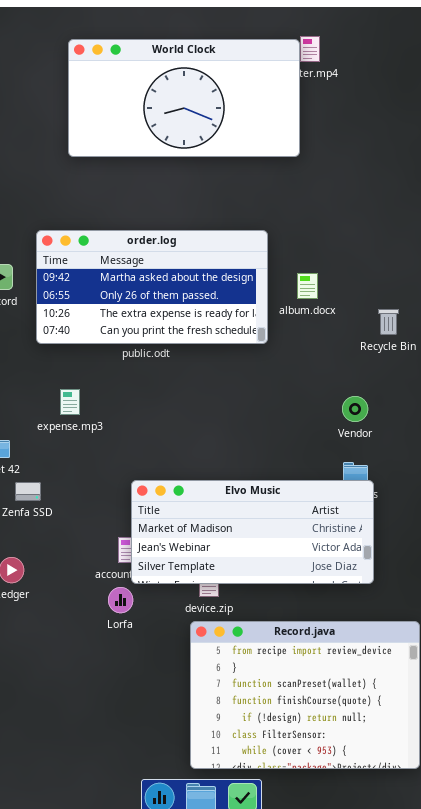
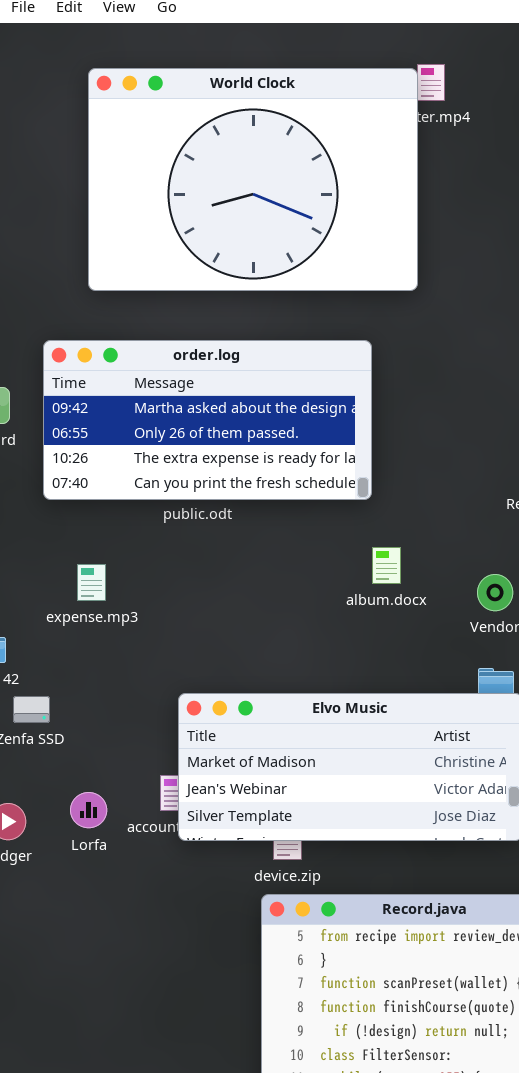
World Clock: [68,39,300,157] -> [88,68,418,291], resized
album.docx: [297,273,318,299] -> [372,547,401,584], moved
Lorfa: [108,587,133,613] -> [70,792,107,828], moved

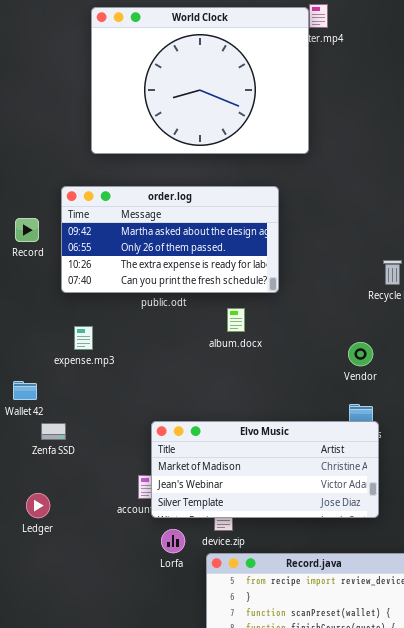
album.docx: [372,547,401,584] -> [227,308,245,332], moved
expense.mp3: [77,564,106,601] -> [74,326,93,350], moved
Lorfa: [70,792,107,828] -> [161,529,185,553], moved

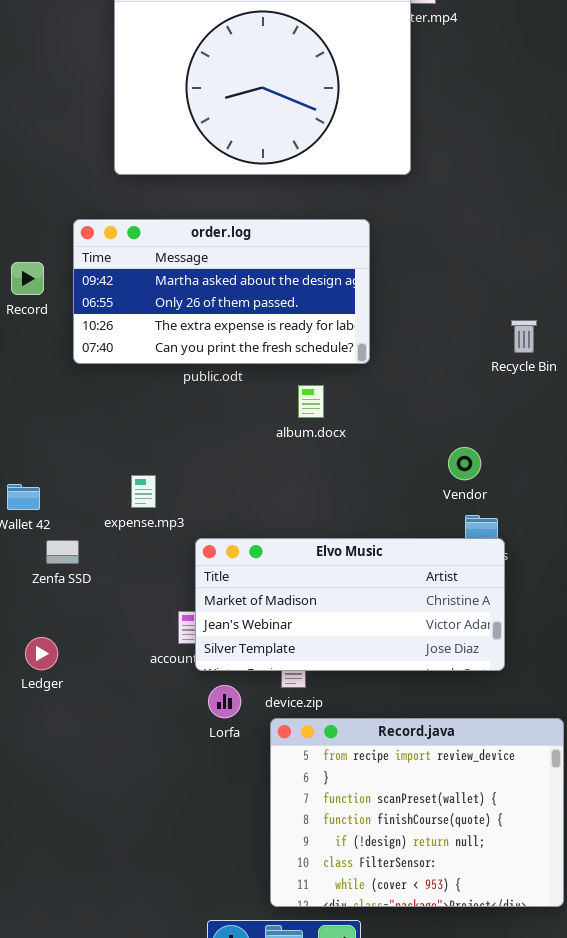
expense.mp3: [74,326,93,350] -> [131,475,156,508], moved
Vendor: [348,342,373,366] -> [448,447,481,480], moved

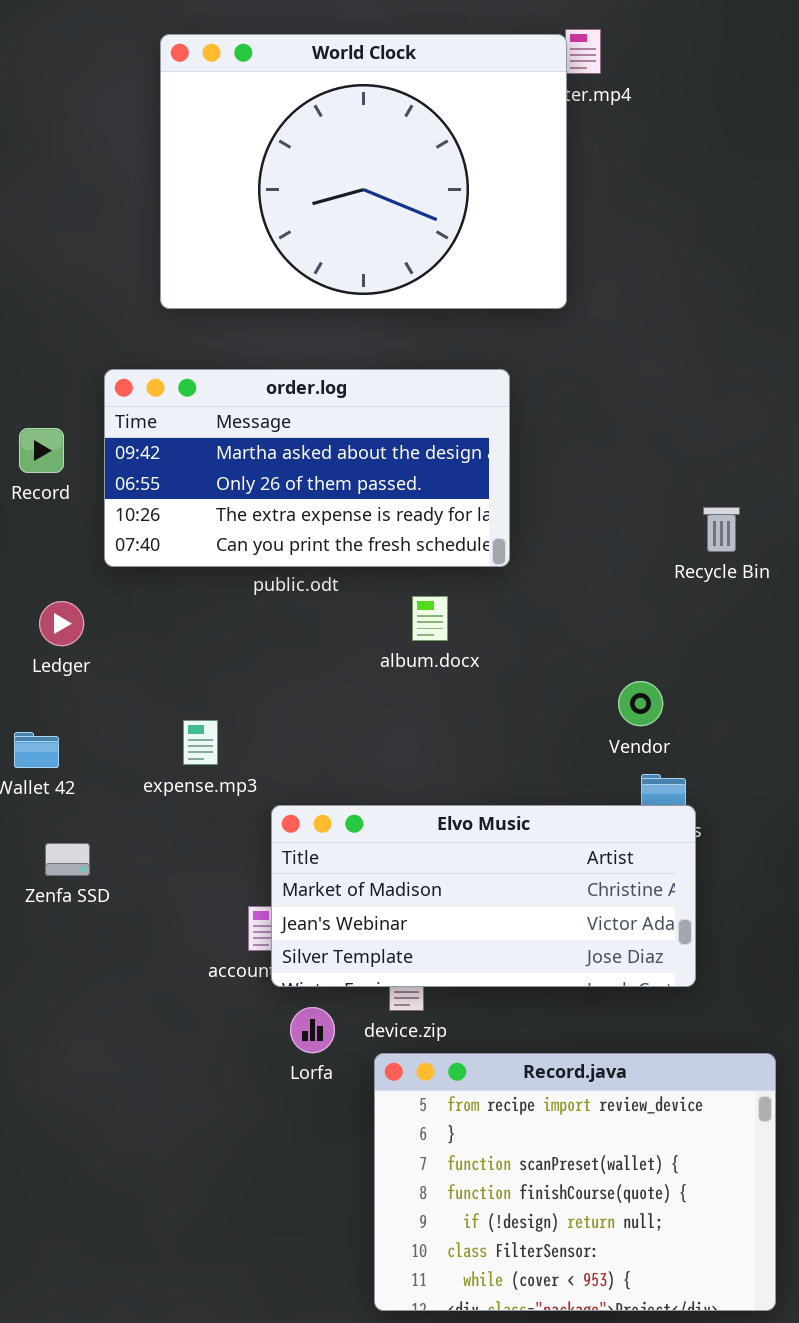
Zenfa SSD: [46,540,79,564] -> [45,843,90,876], moved
Ledger: [25,637,58,670] -> [39,601,84,646], moved

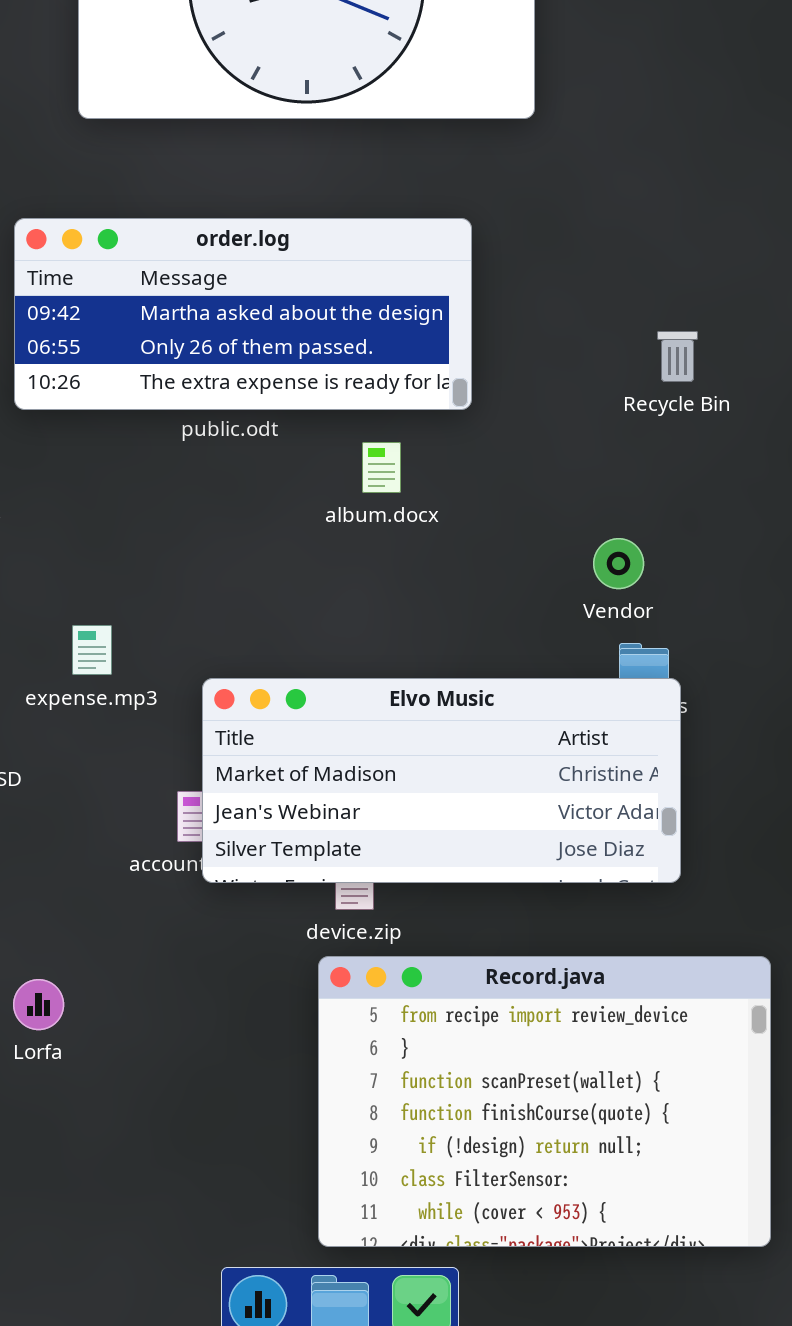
order.log: [104,369,510,567] -> [14,218,472,410], resized
Recycle Bin: [703,507,740,552] -> [657,331,698,382], moved
expense.mp3: [183,720,218,765] -> [72,625,112,675], moved
Lorfa: [290,1007,335,1053] -> [13,979,64,1030], moved

